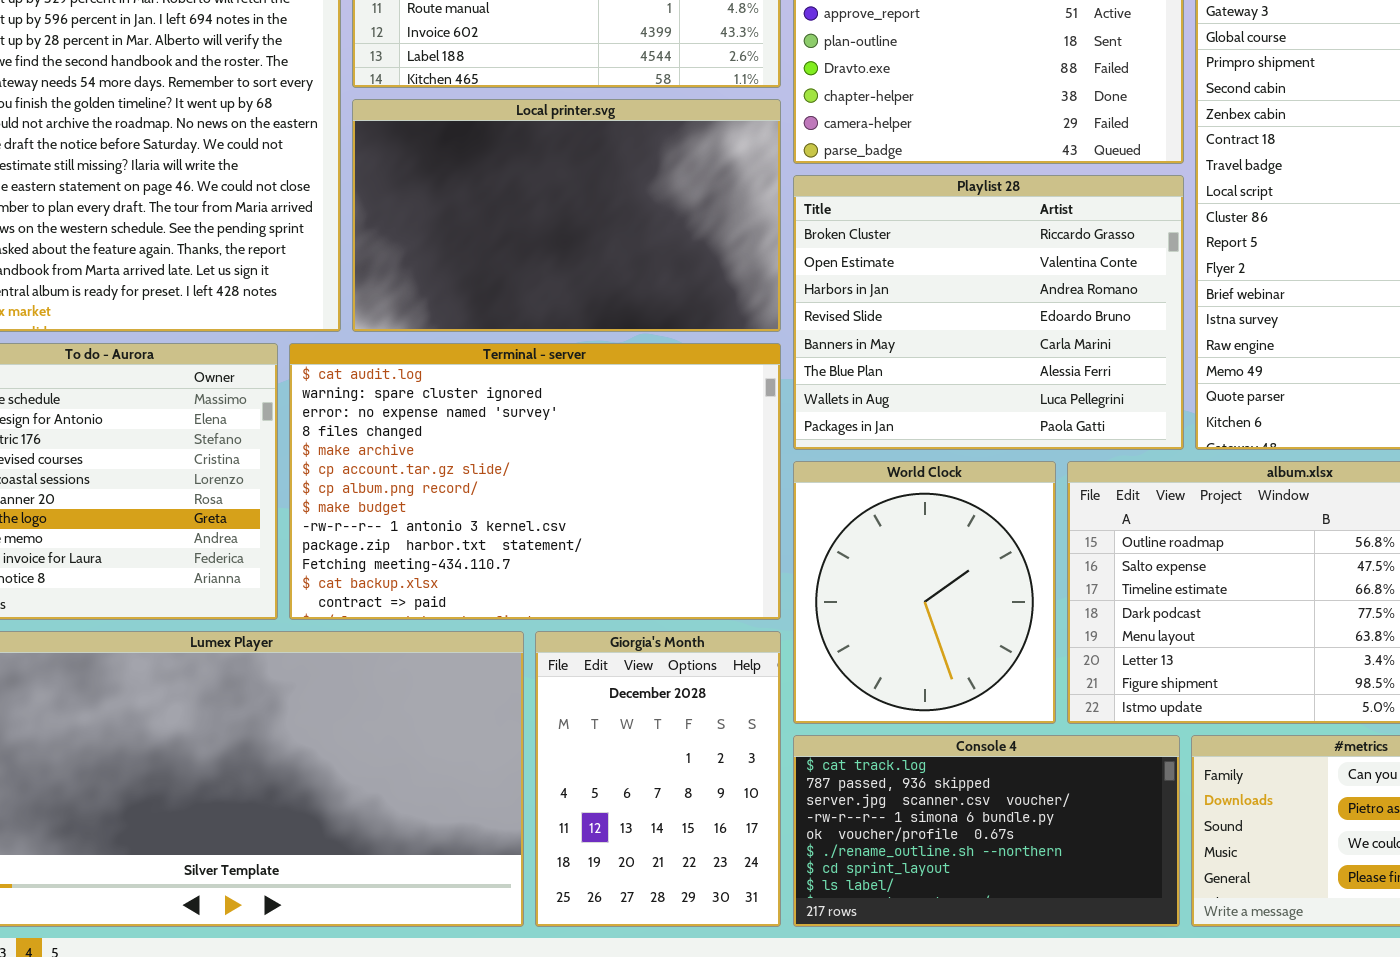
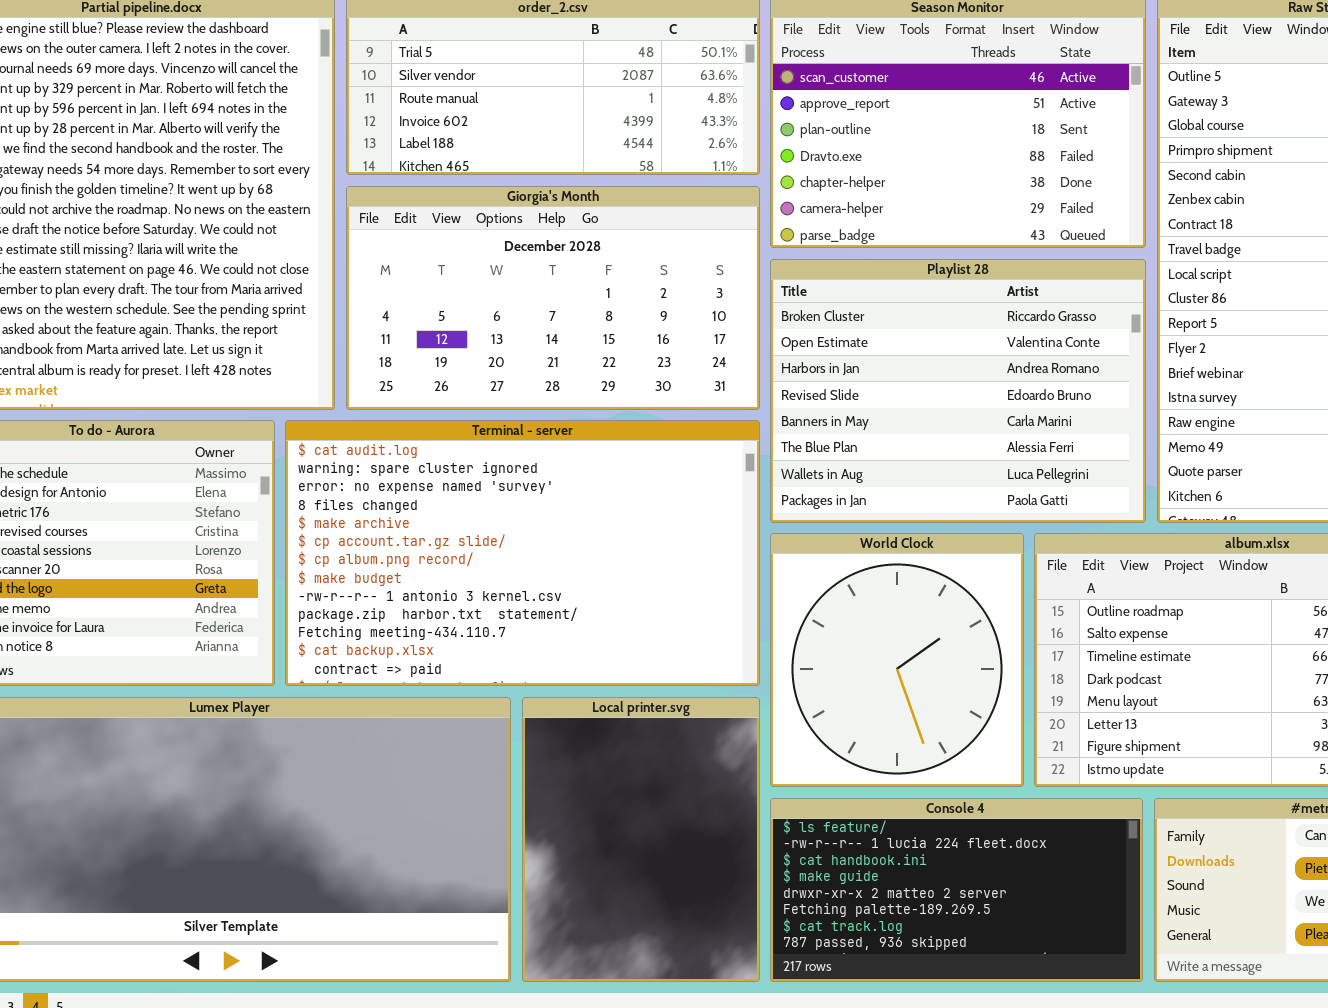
Local printer.svg: [352,99,781,332] -> [522,697,760,982], moved, resized
Giorgia's Month: [535,631,781,927] -> [346,186,760,410], moved, resized
Console 4: [793,735,1180,927] -> [770,798,1143,982], scrolled up 6 rows

